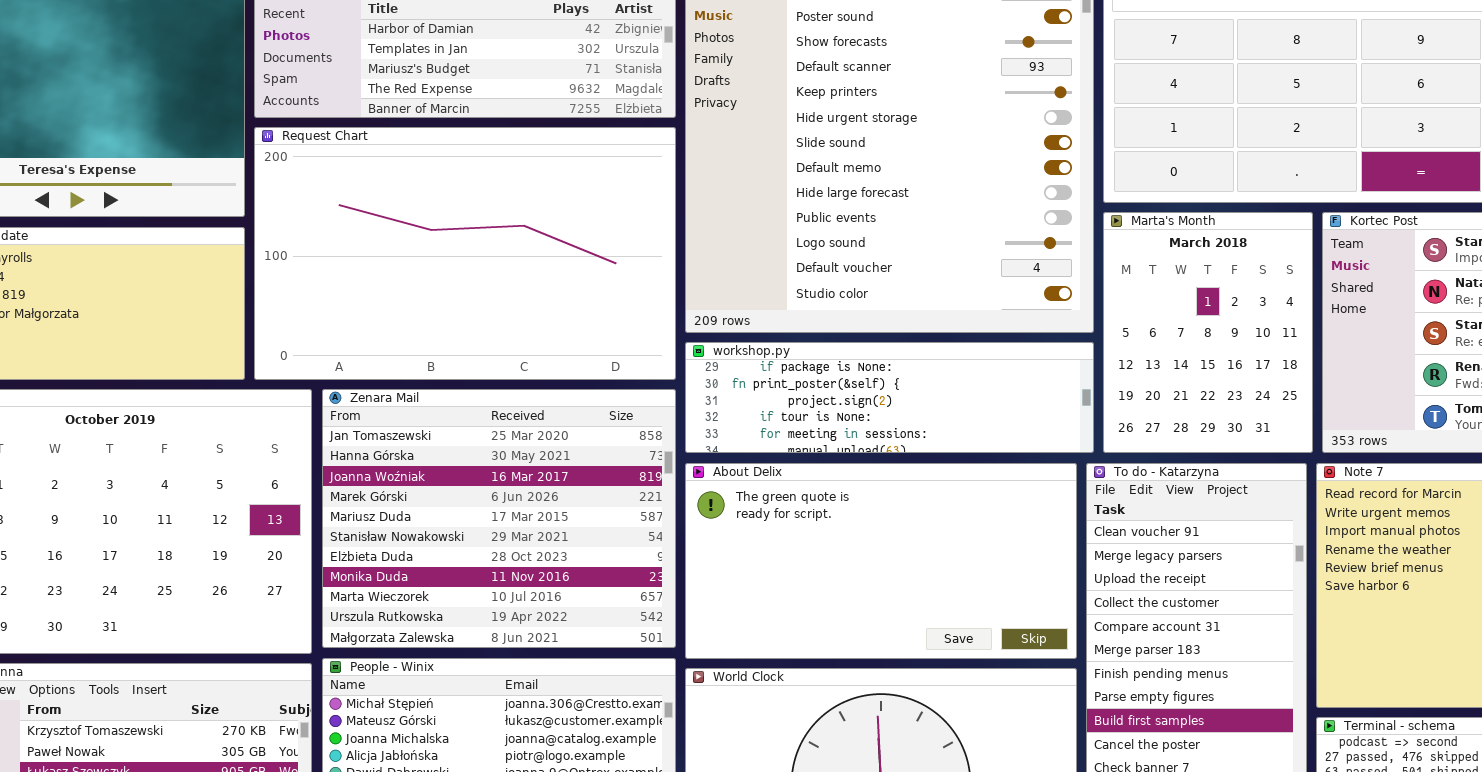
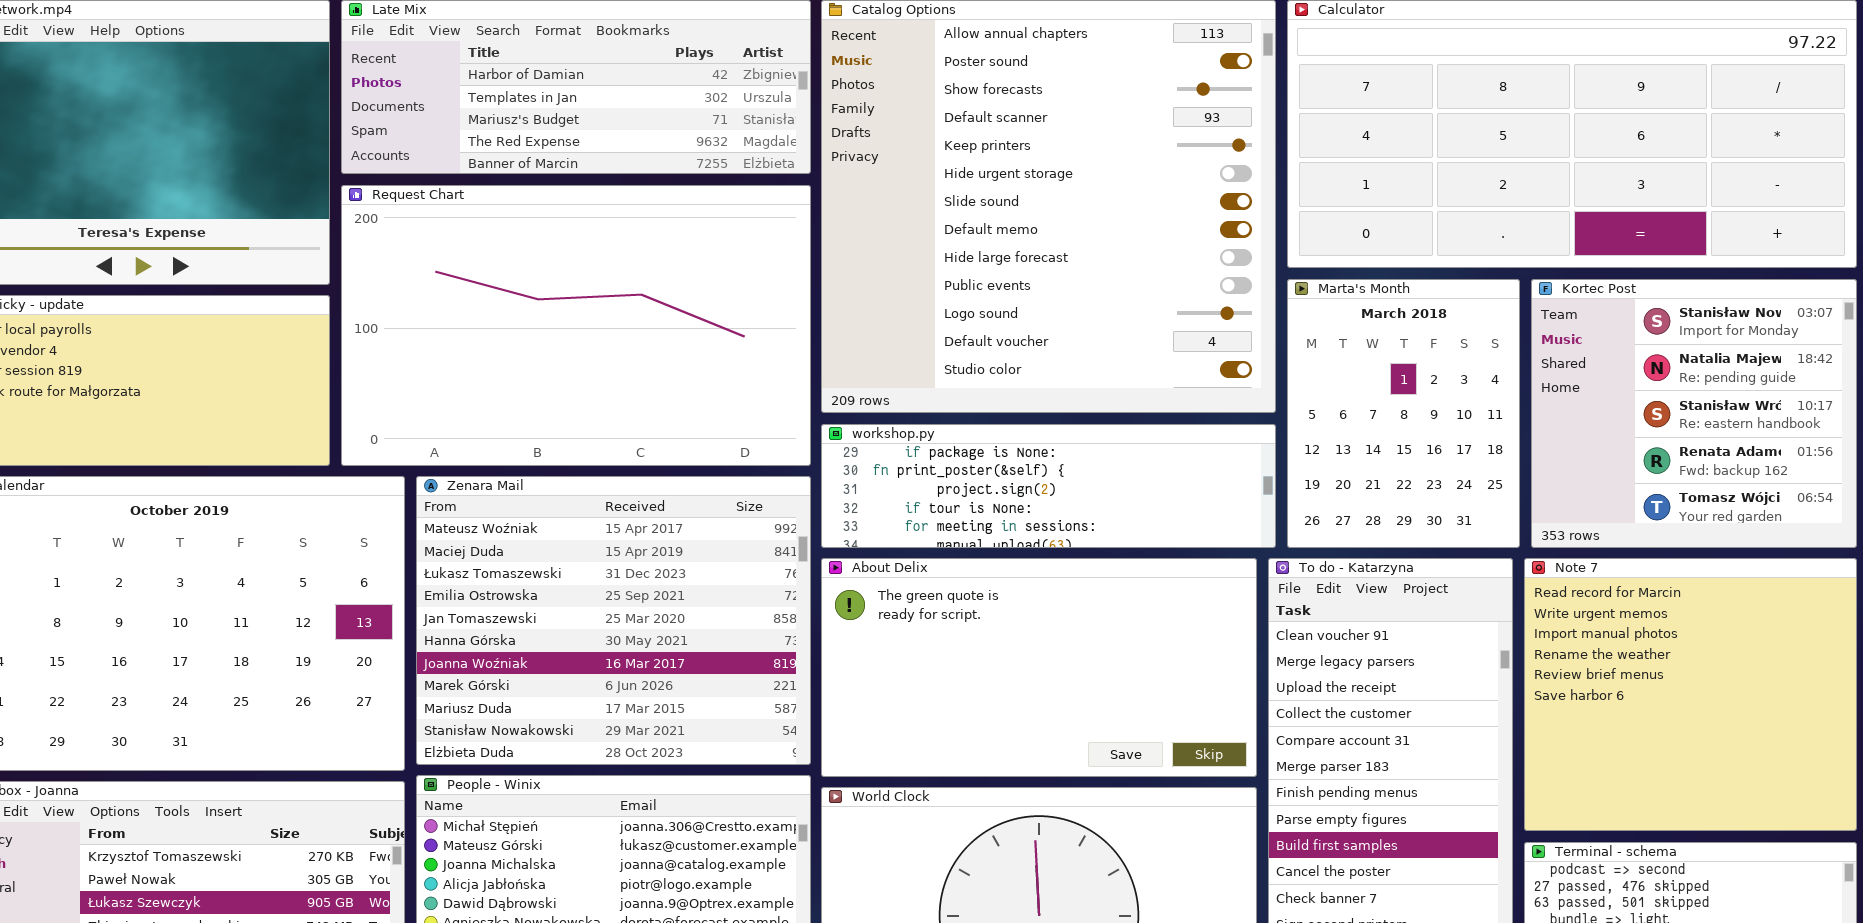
Zenara Mail: [322,389,676,648] -> [416,476,811,765], scrolled up 4 rows

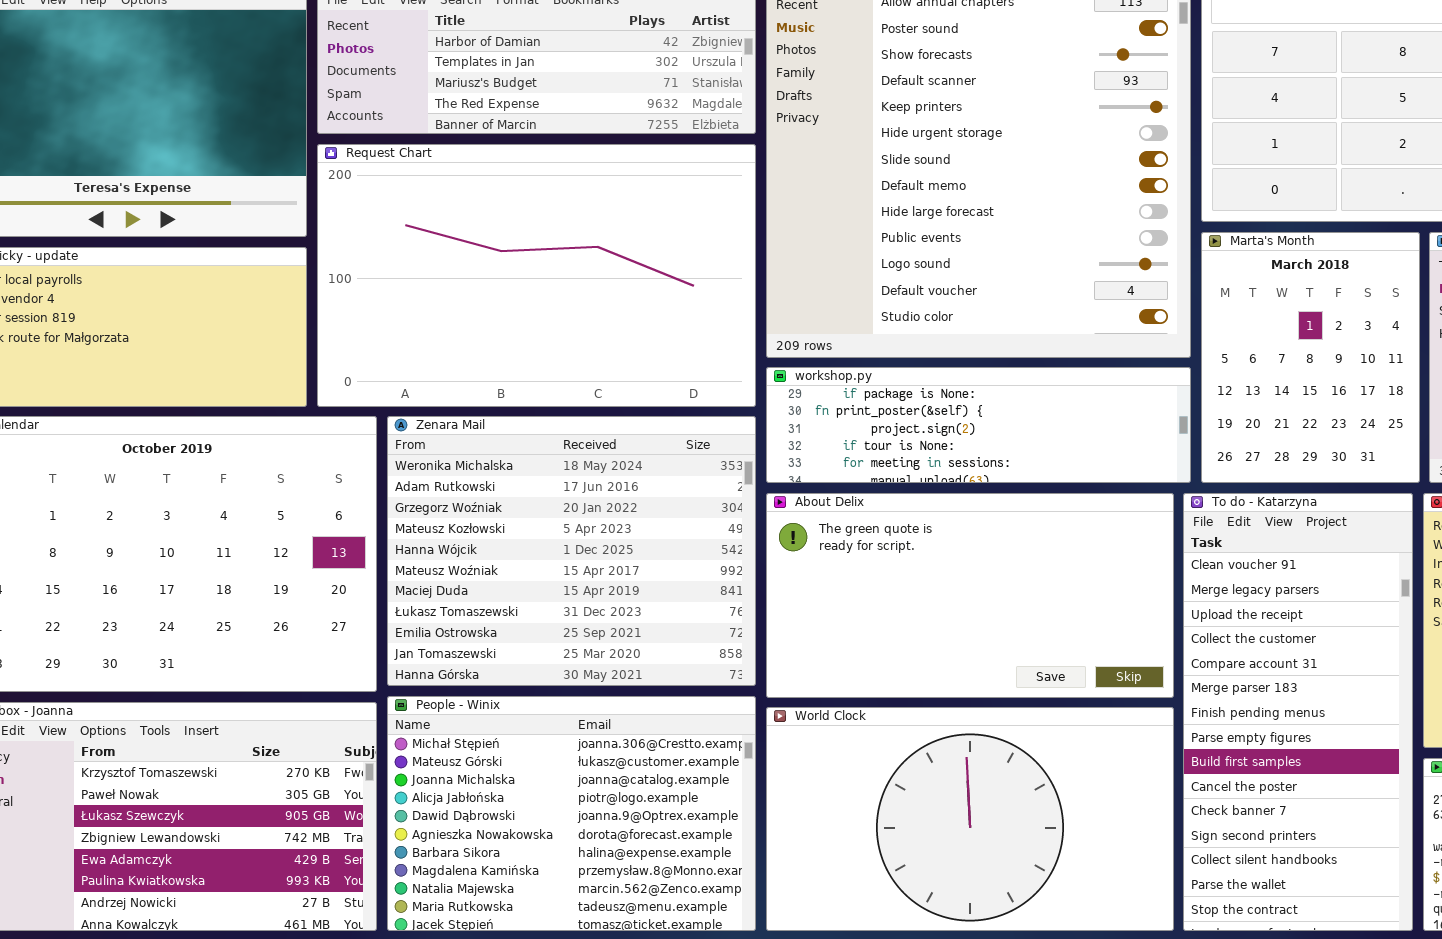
Zenara Mail: [416,476,811,765] -> [387,416,756,686], scrolled up 5 rows

